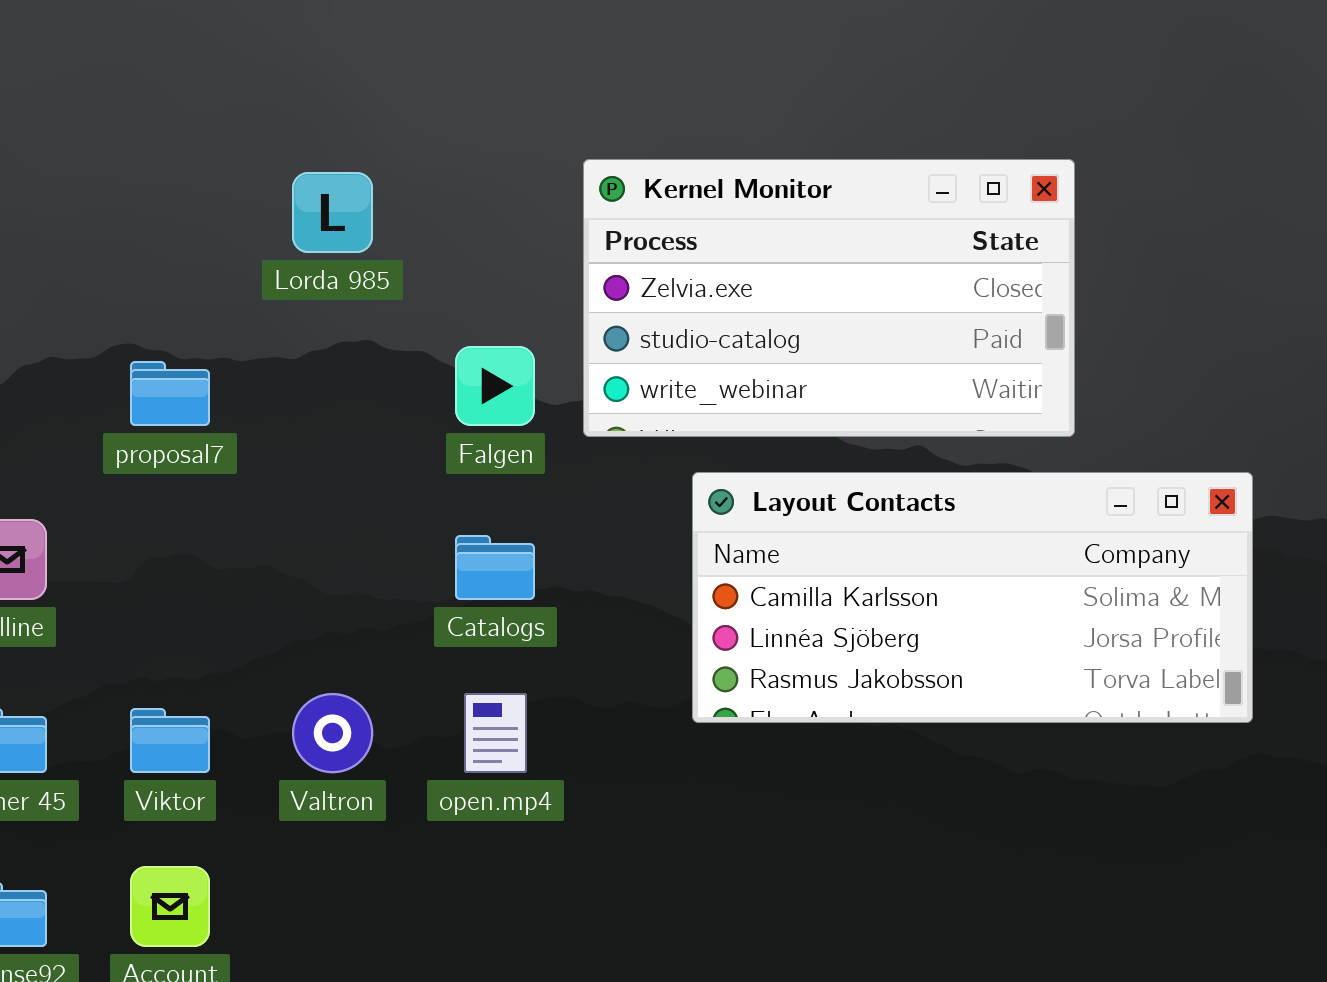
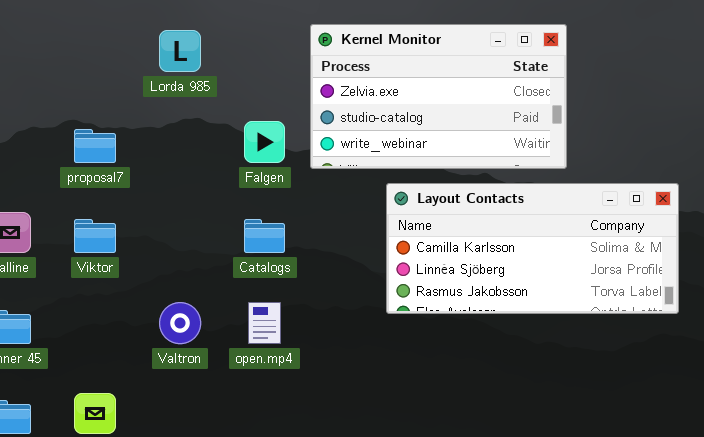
Layout Contacts: [692,472,1253,723] -> [386,183,679,314], moved
Viktor: [130,708,210,773] -> [74,219,116,253], moved

